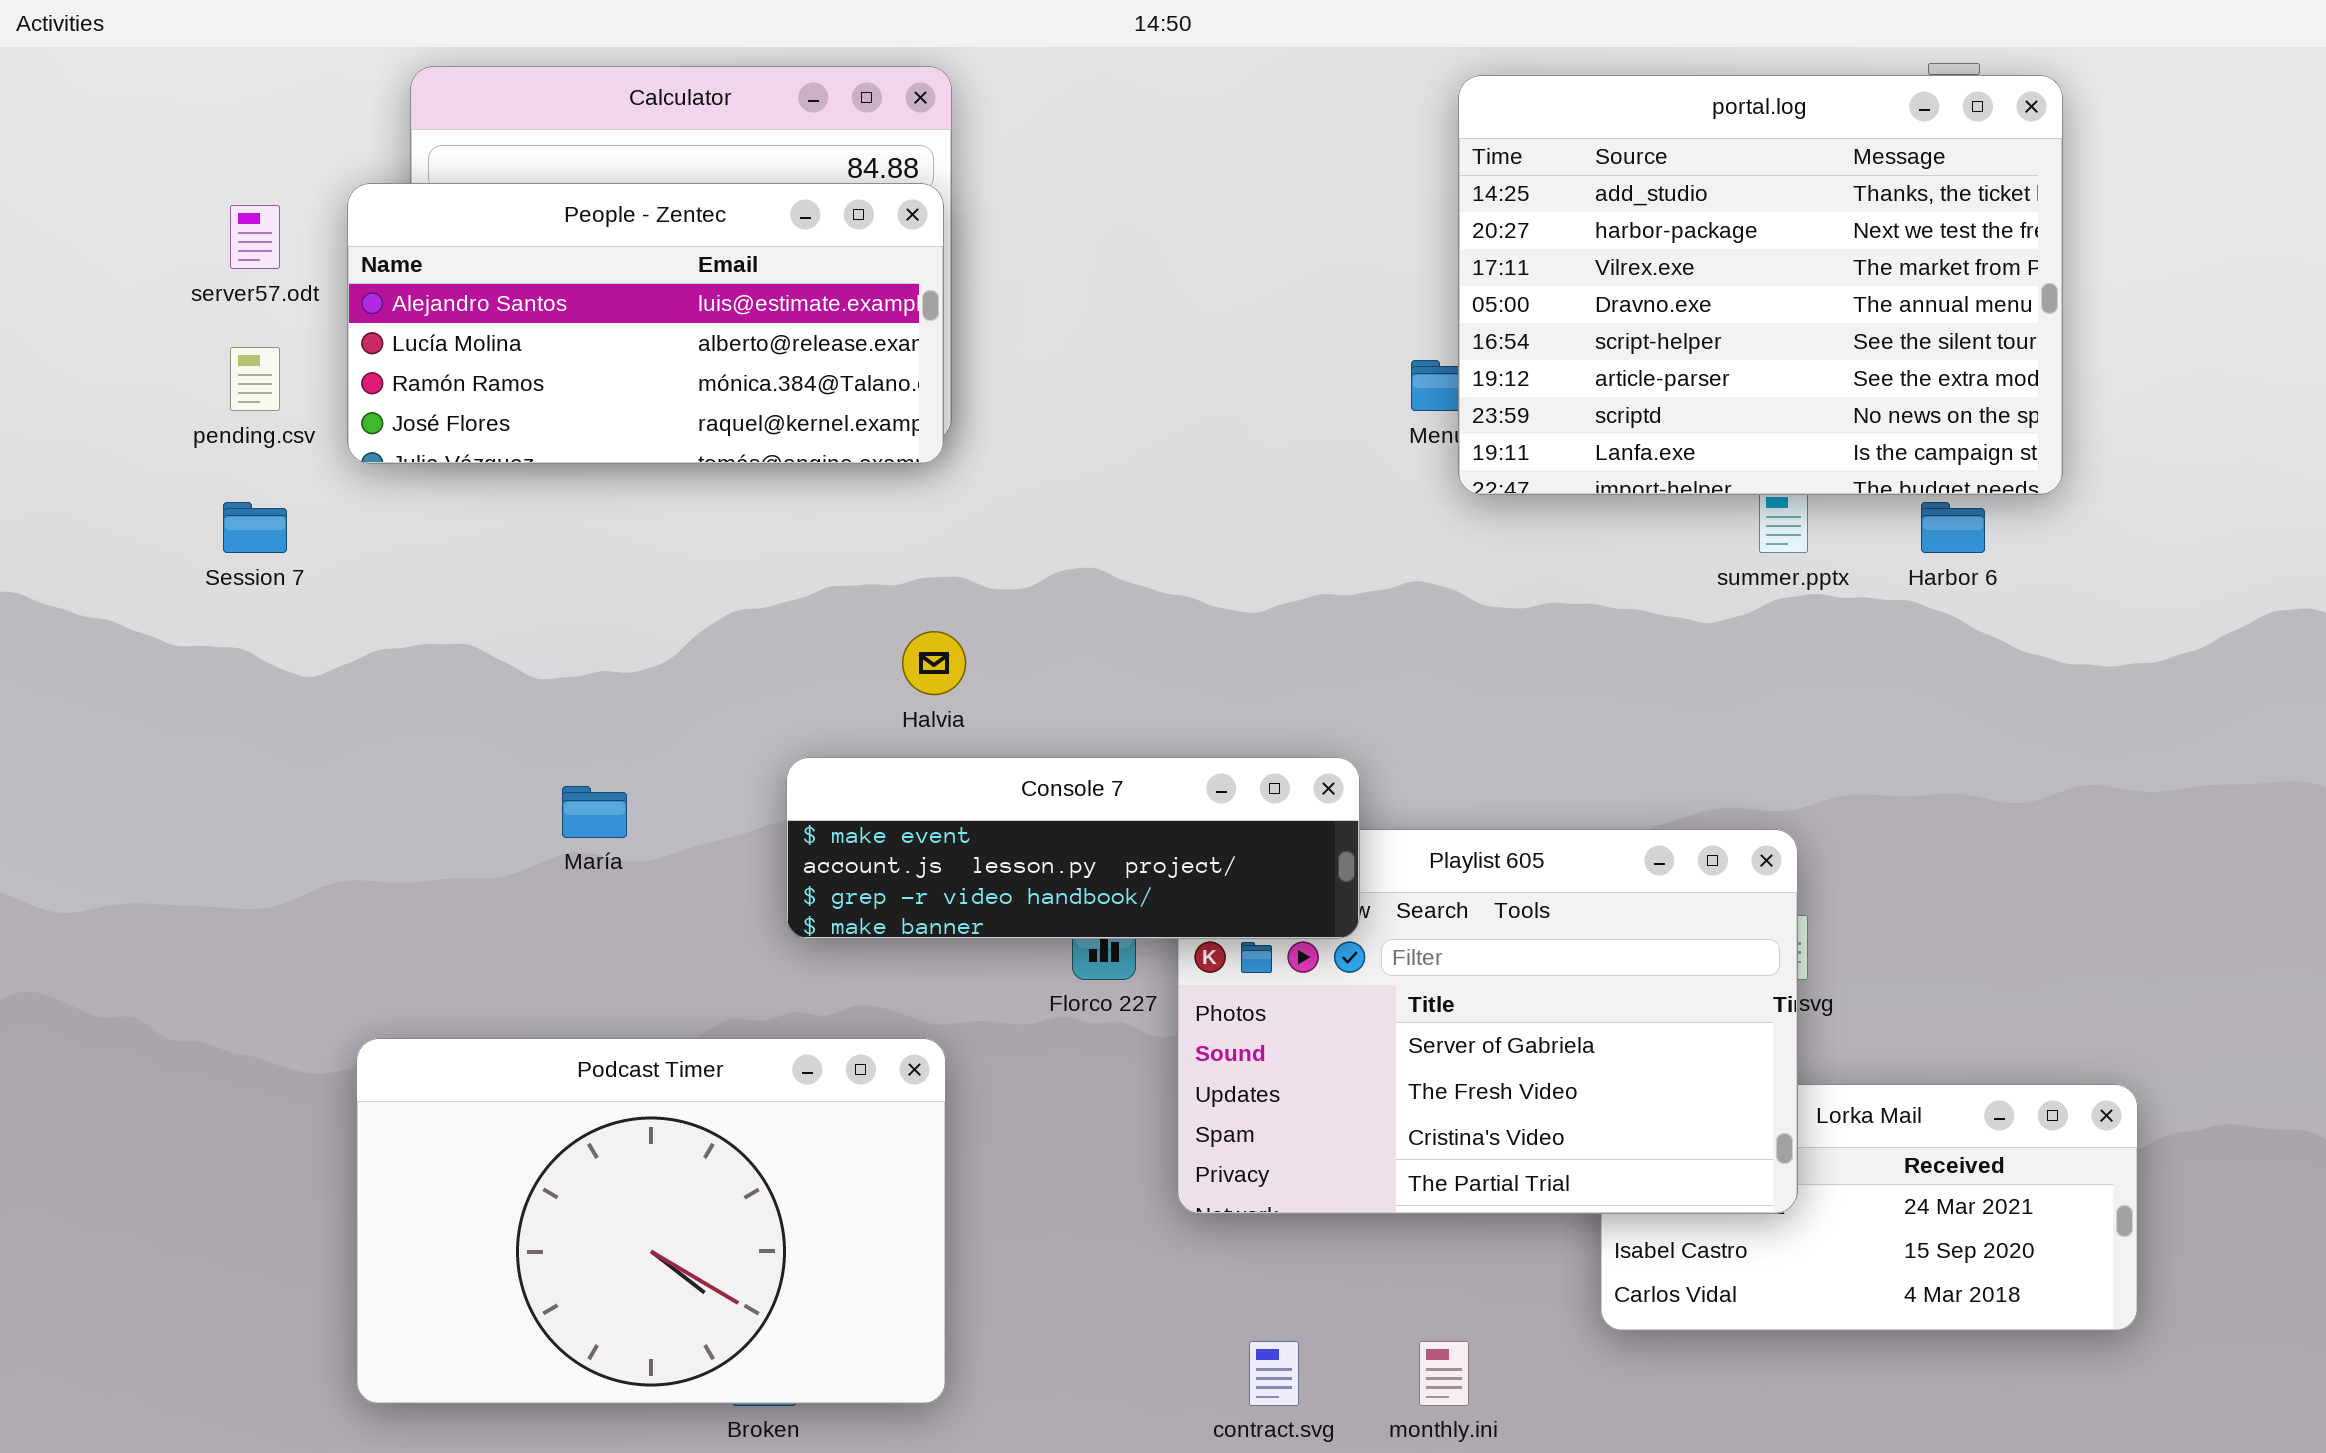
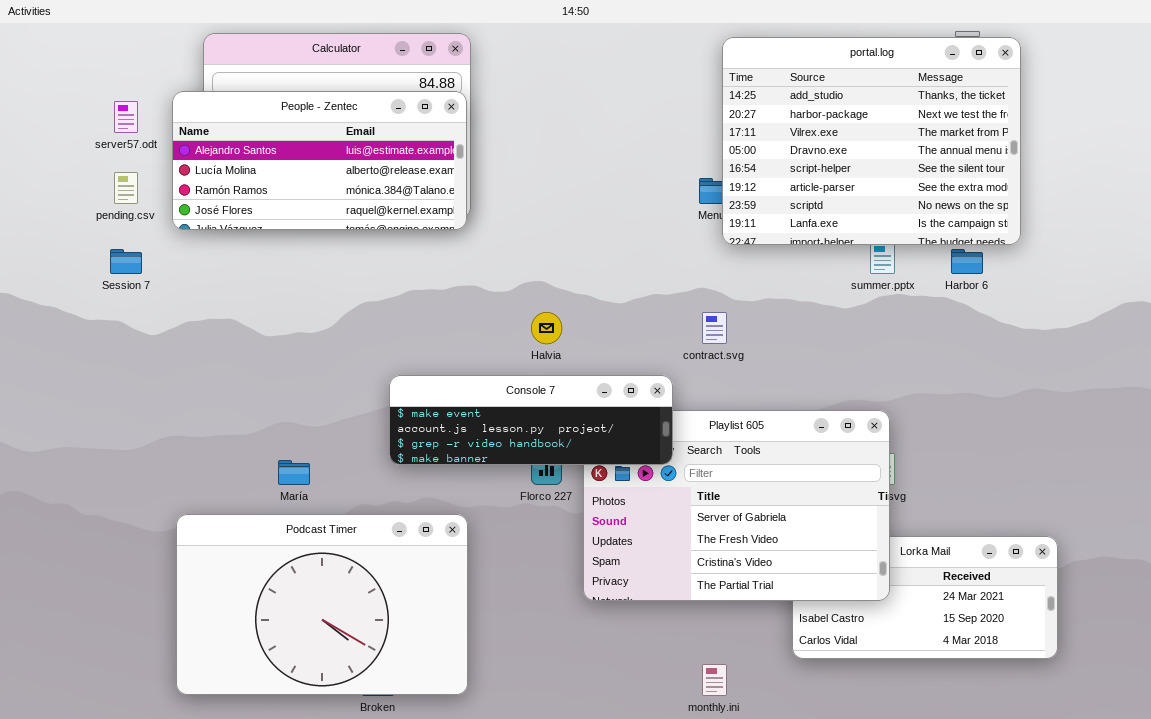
Halvia: [902,631,966,695] -> [531,312,562,344], moved
María: [562,786,627,838] -> [278,460,310,485], moved
contract.svg: [1249,1341,1299,1406] -> [702,312,727,344], moved

